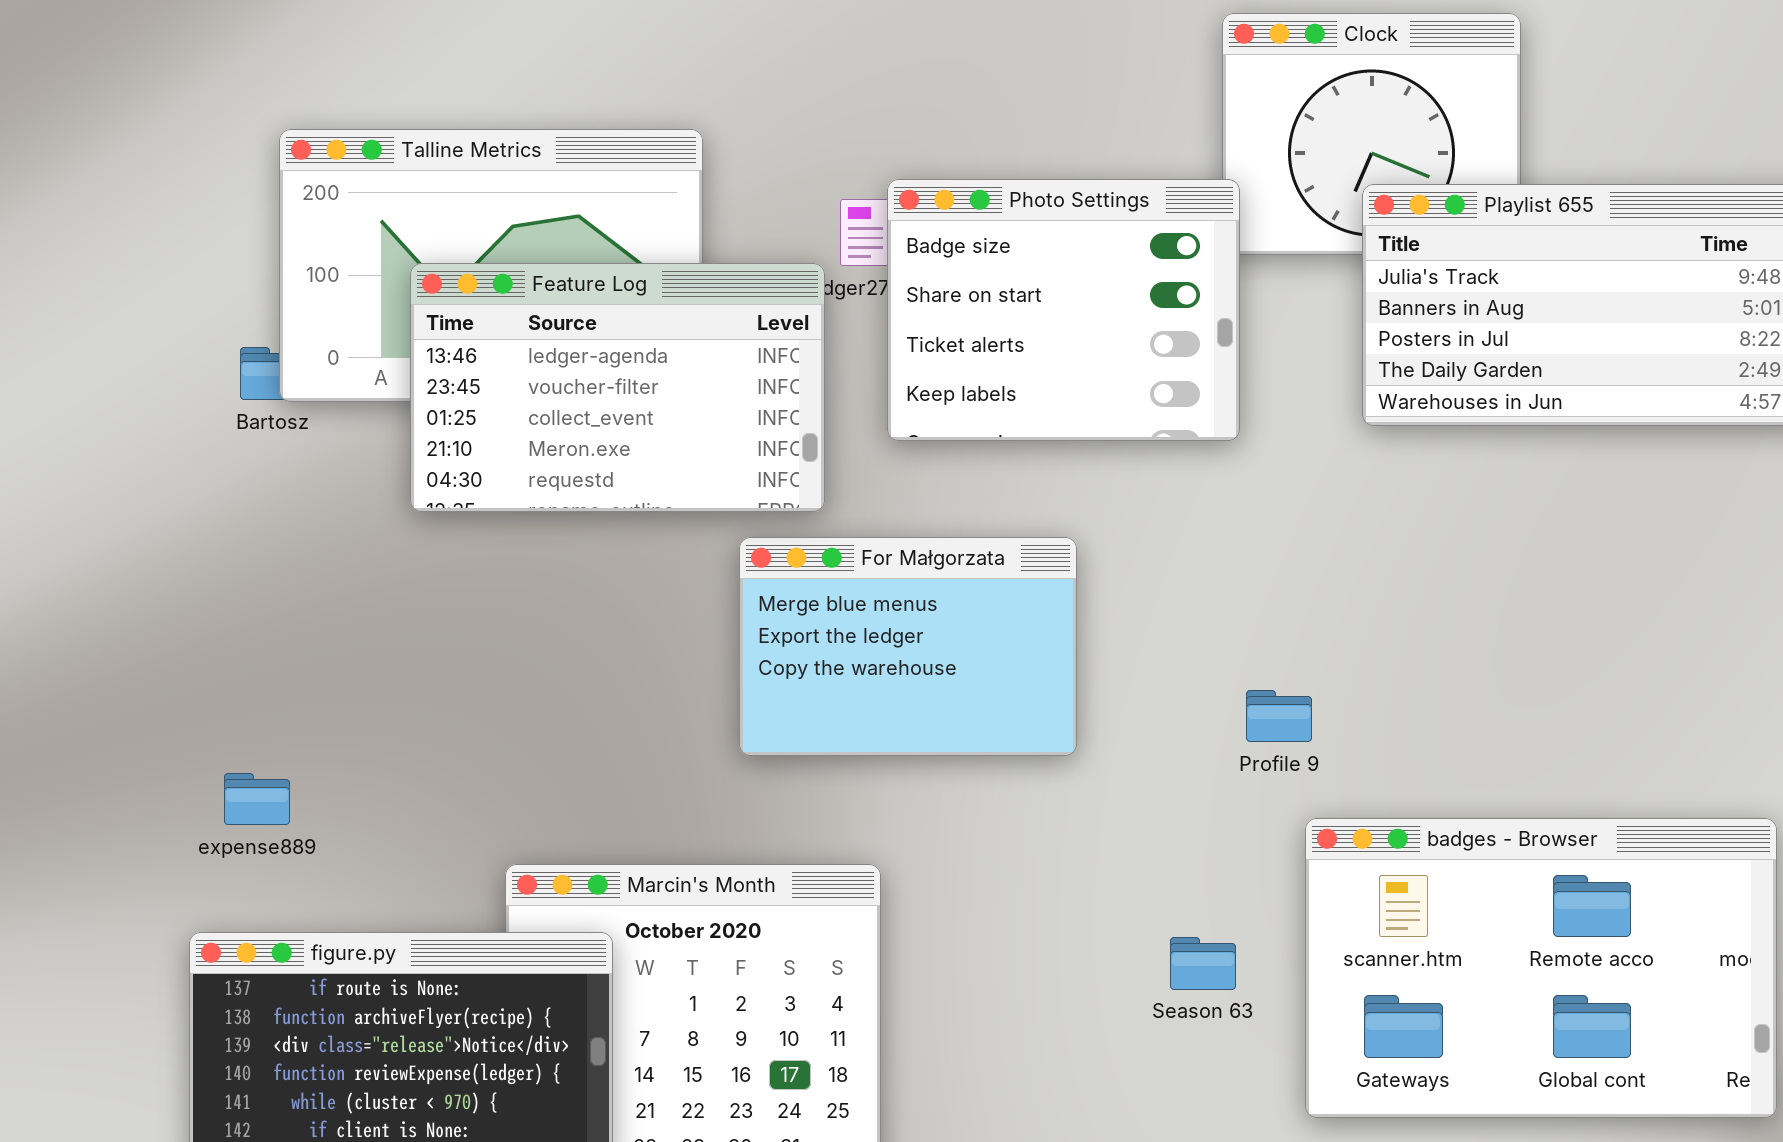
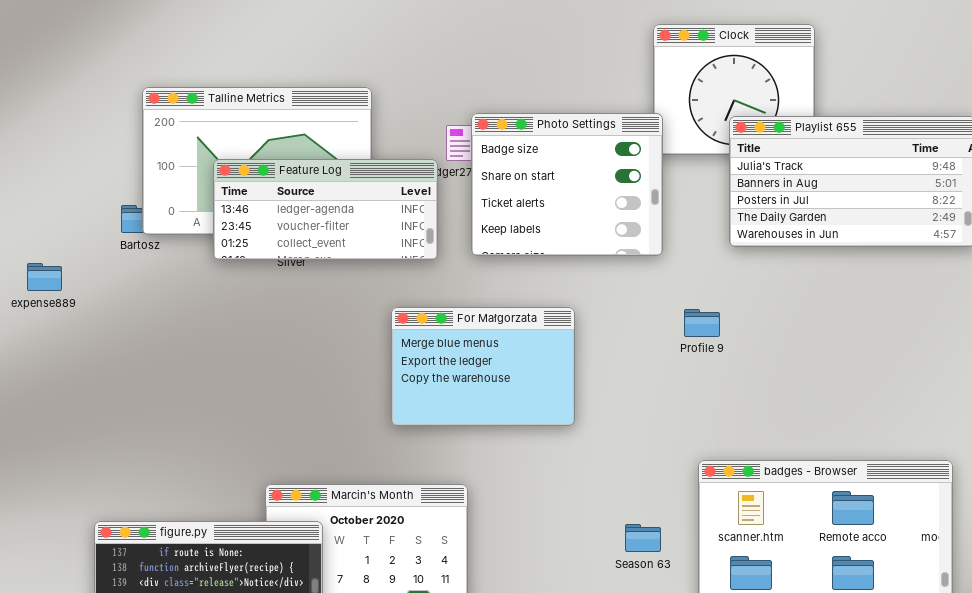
Feature Log: [410,263,825,512] -> [213,159,438,260], resized
Profile 9: [1246,690,1312,742] -> [684,309,720,337], moved
expense889: [224,773,290,825] -> [27,263,62,291], moved

